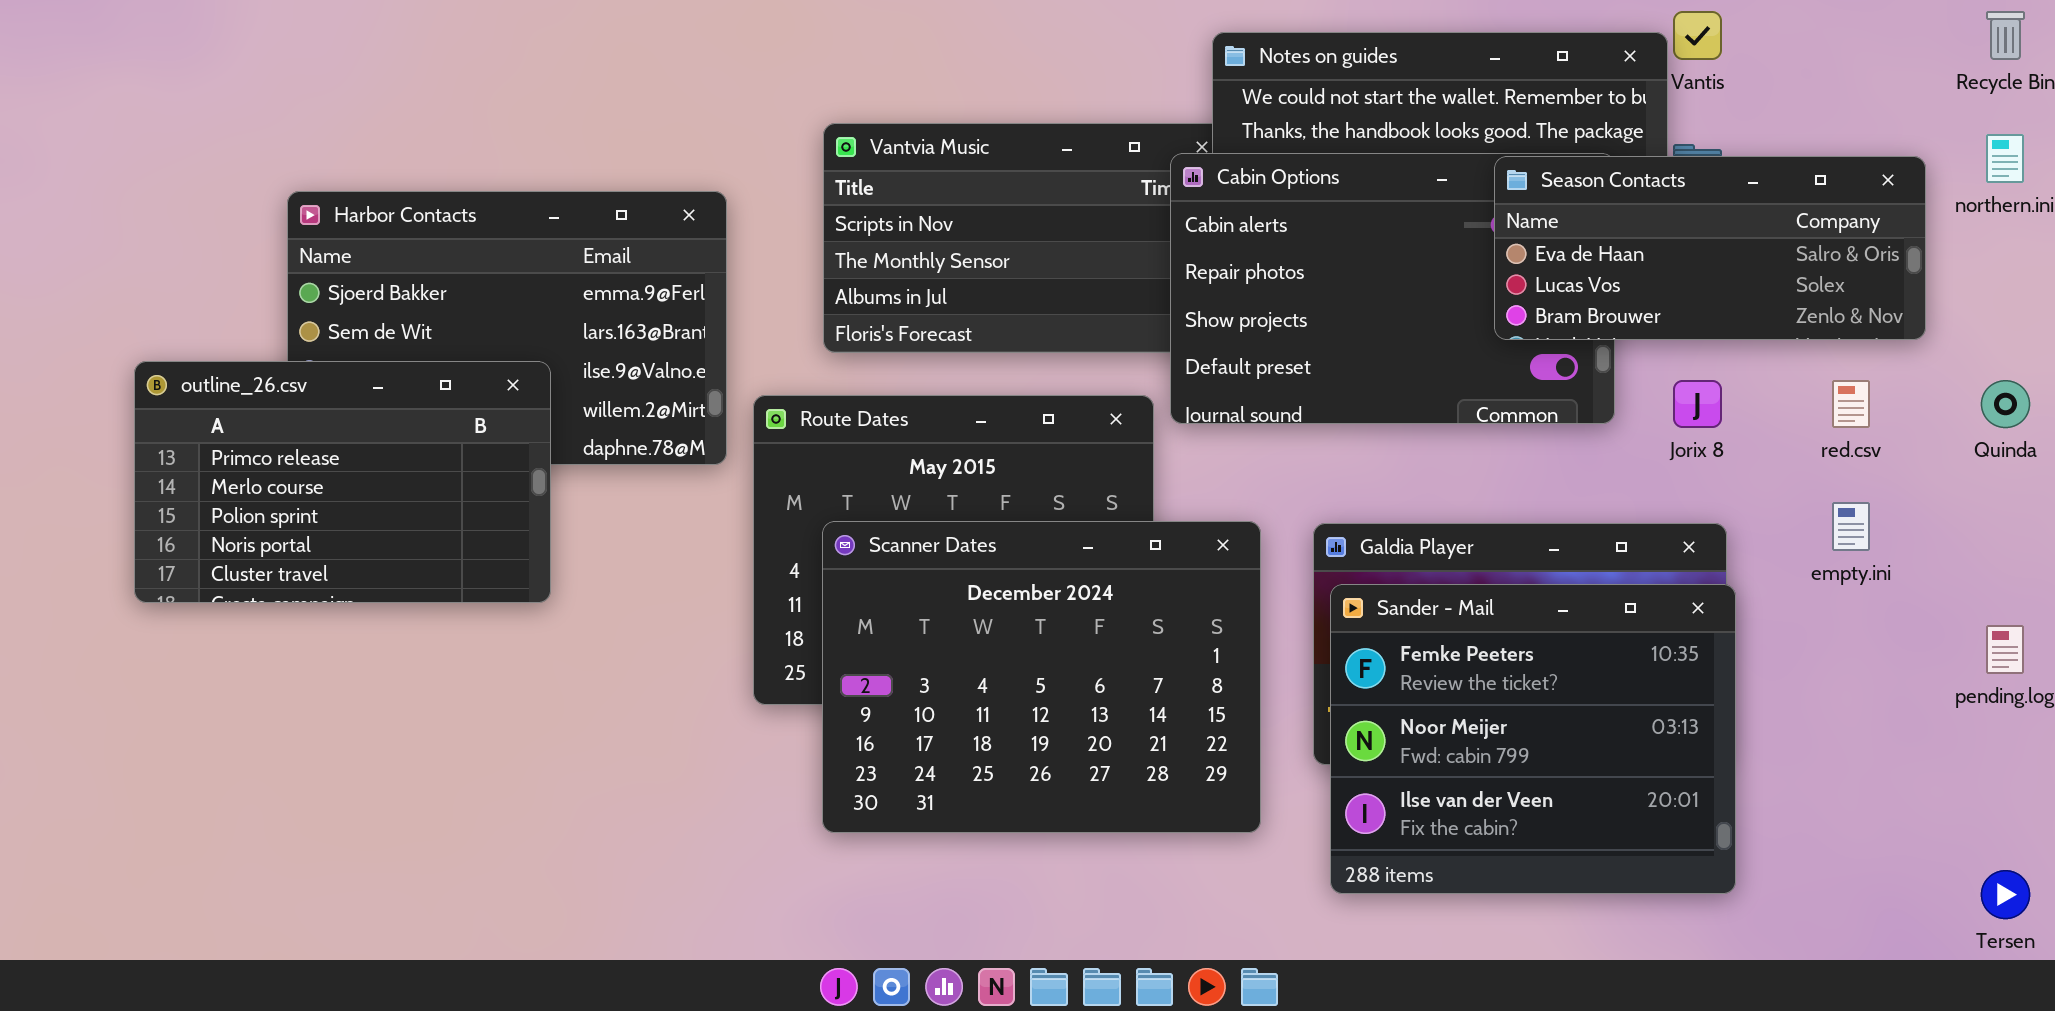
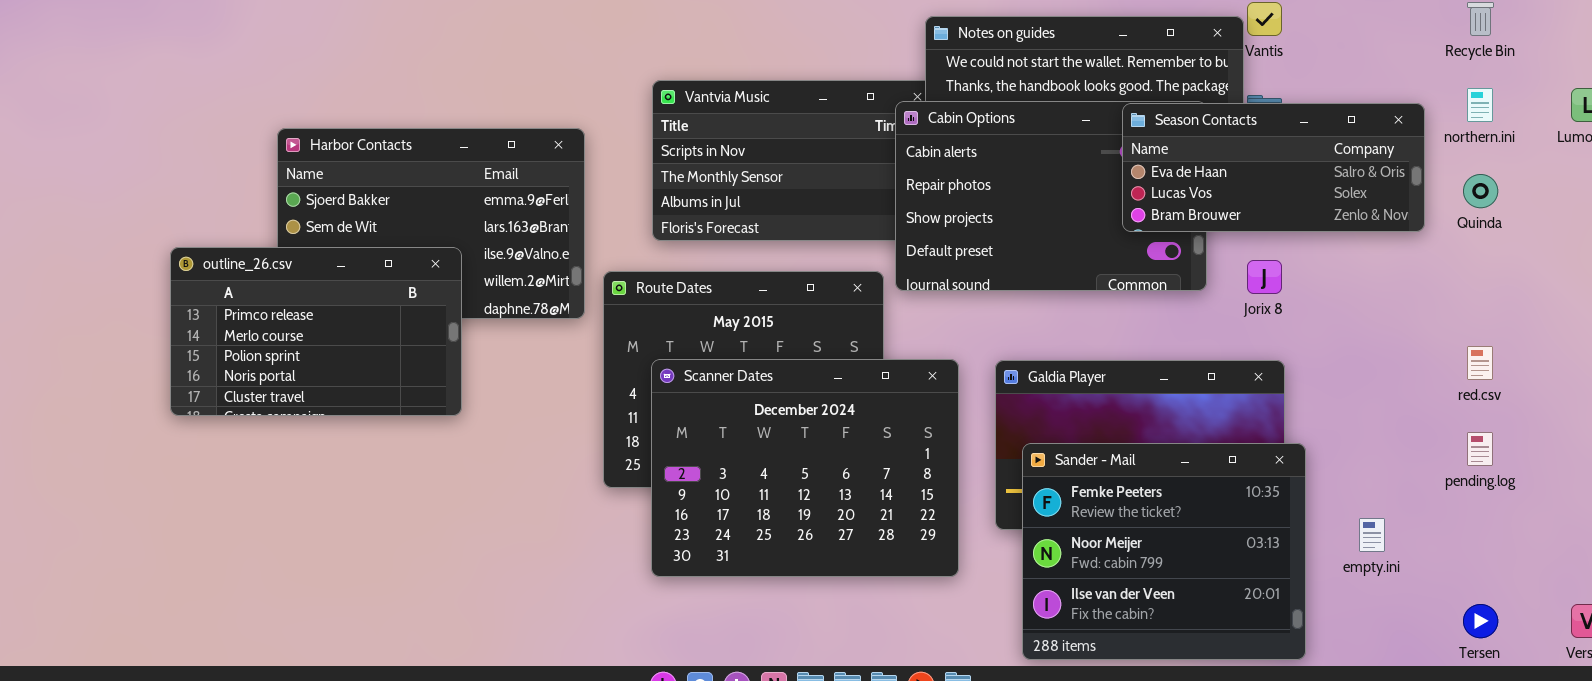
red.csv: [1832,380,1870,428] -> [1467,346,1493,380], moved
Quinda: [1981,380,2030,428] -> [1463,174,1498,208], moved
empty.ini: [1832,502,1870,551] -> [1359,518,1385,552], moved
Sander - Mail: [1330,584,1736,894] -> [1022,443,1306,660], moved

